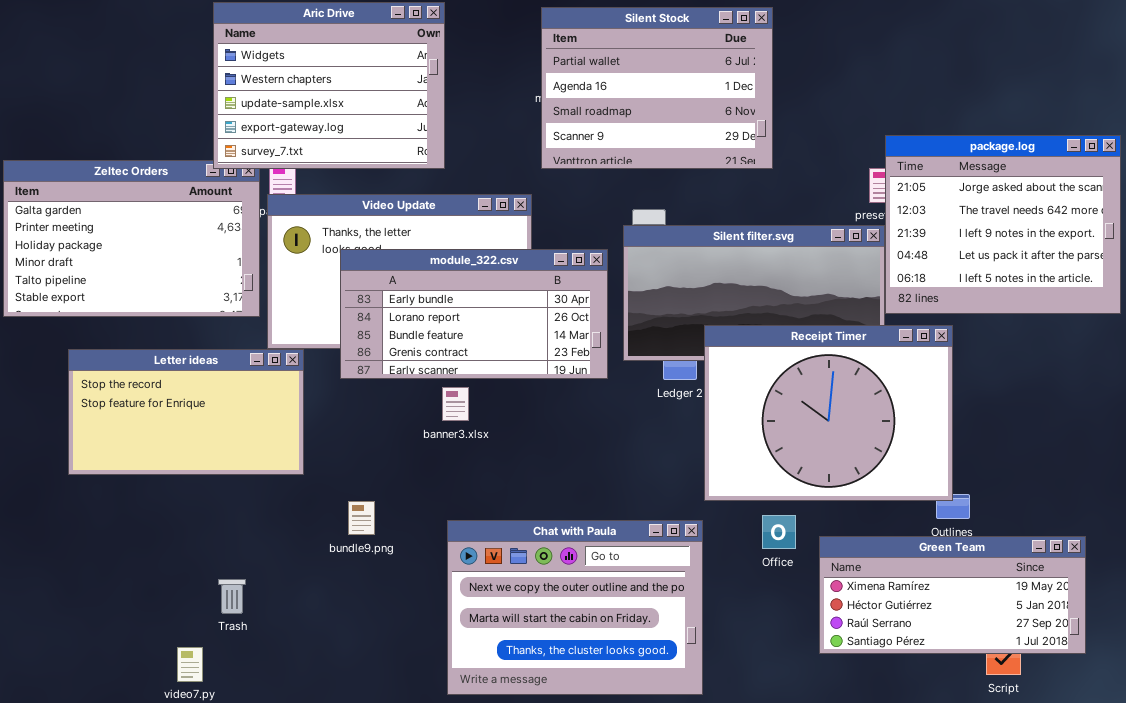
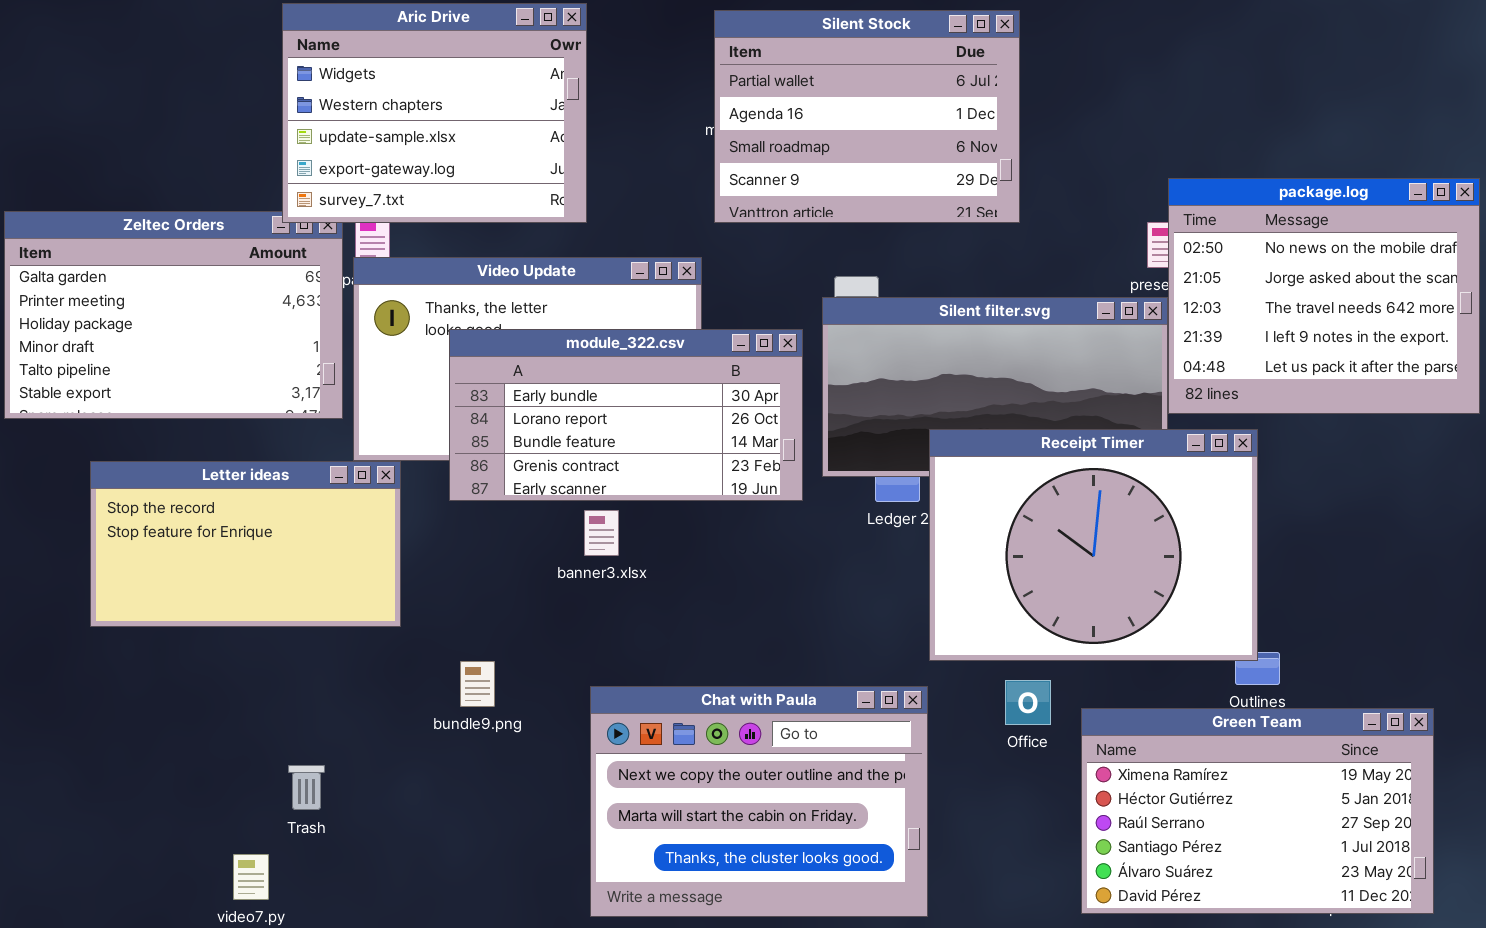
package.log: [885,135,1121,314] -> [1168,178,1480,414], scrolled up 1 row
Green Team: [819,536,1086,654] -> [1081,708,1434,914], resized

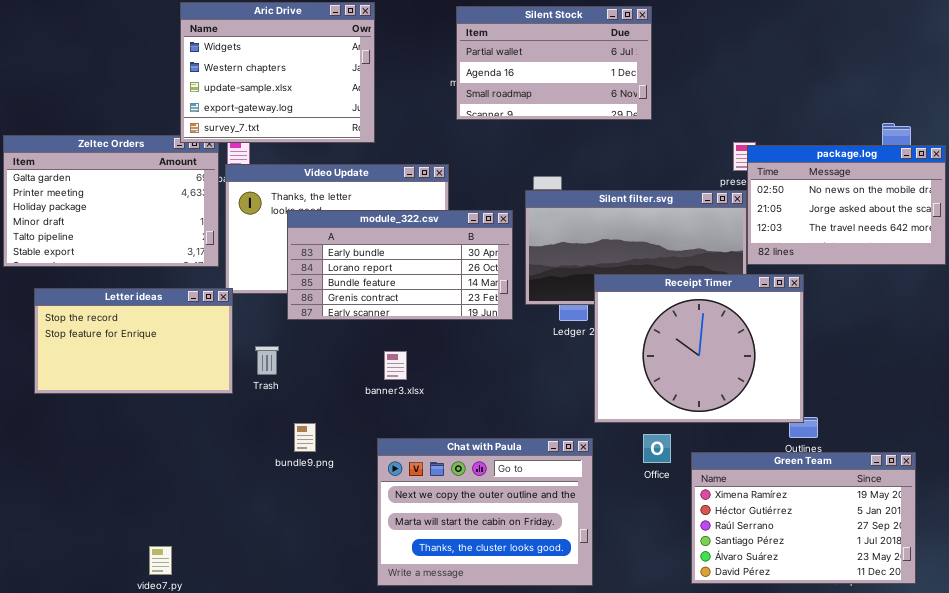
Silent Stock: [714,10,1020,223] -> [456,6,652,120], resized
package.log: [1168,178,1480,414] -> [747,145,946,265], resized
Letter ideas: [90,461,401,627] -> [34,288,233,394], moved
banner3.xlsx: [584,510,619,556] -> [384,351,407,380], moved
Trash: [288,765,325,810] -> [255,346,279,375], moved

